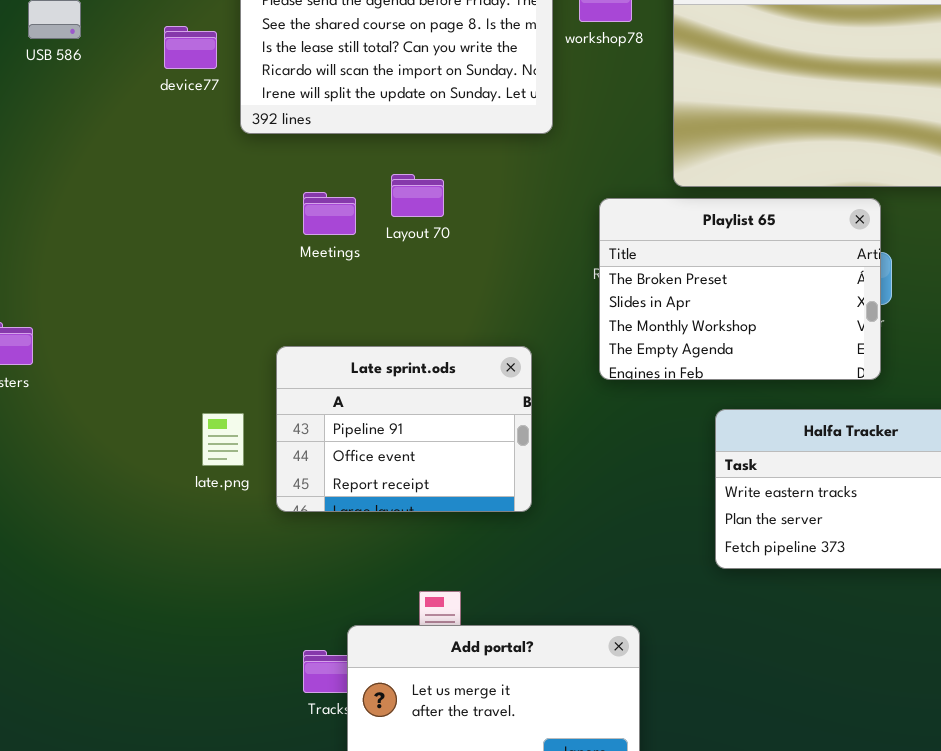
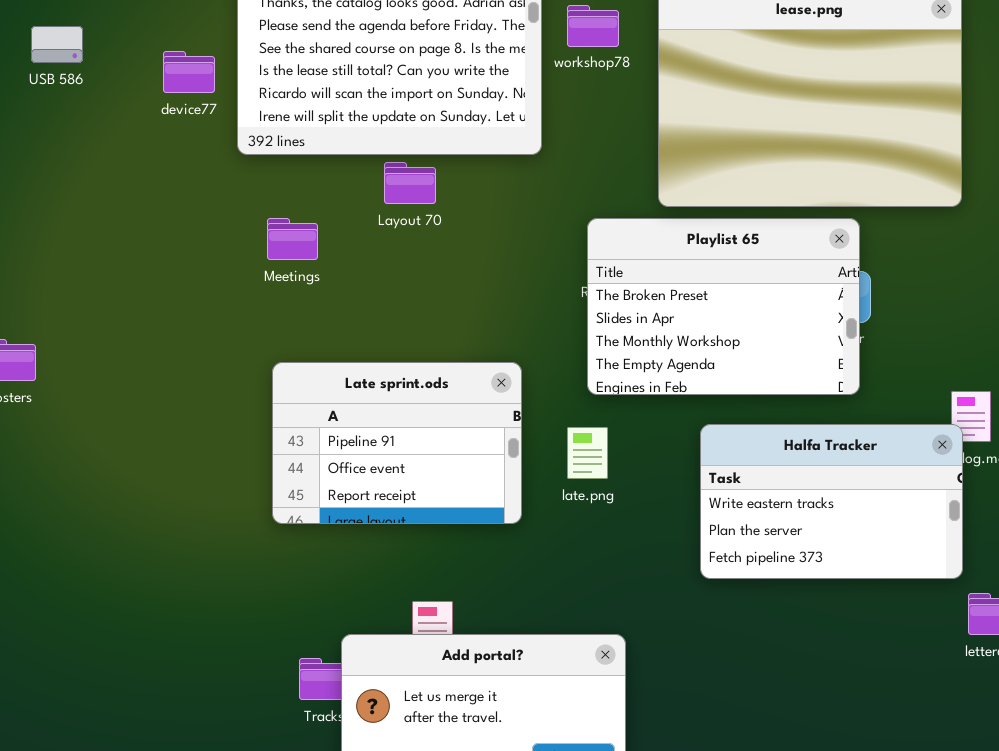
Layout 70: [391,174,444,217] -> [384,162,436,204], moved
Meetings: [303,192,356,235] -> [267,218,318,260], moved
late.png: [202,413,244,466] -> [567,427,608,479], moved

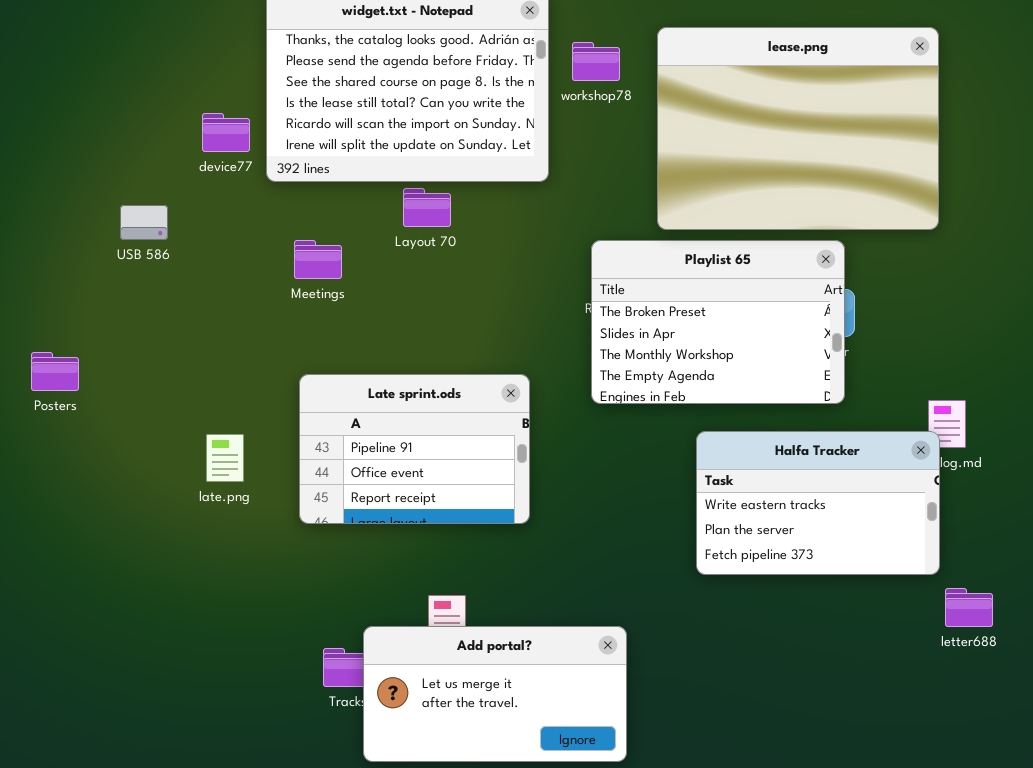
USB 586: [31,26,83,63] -> [120,205,168,240], moved
device77: [163,51,215,93] -> [202,113,250,152], moved
late.png: [567,427,608,479] -> [206,434,244,482], moved

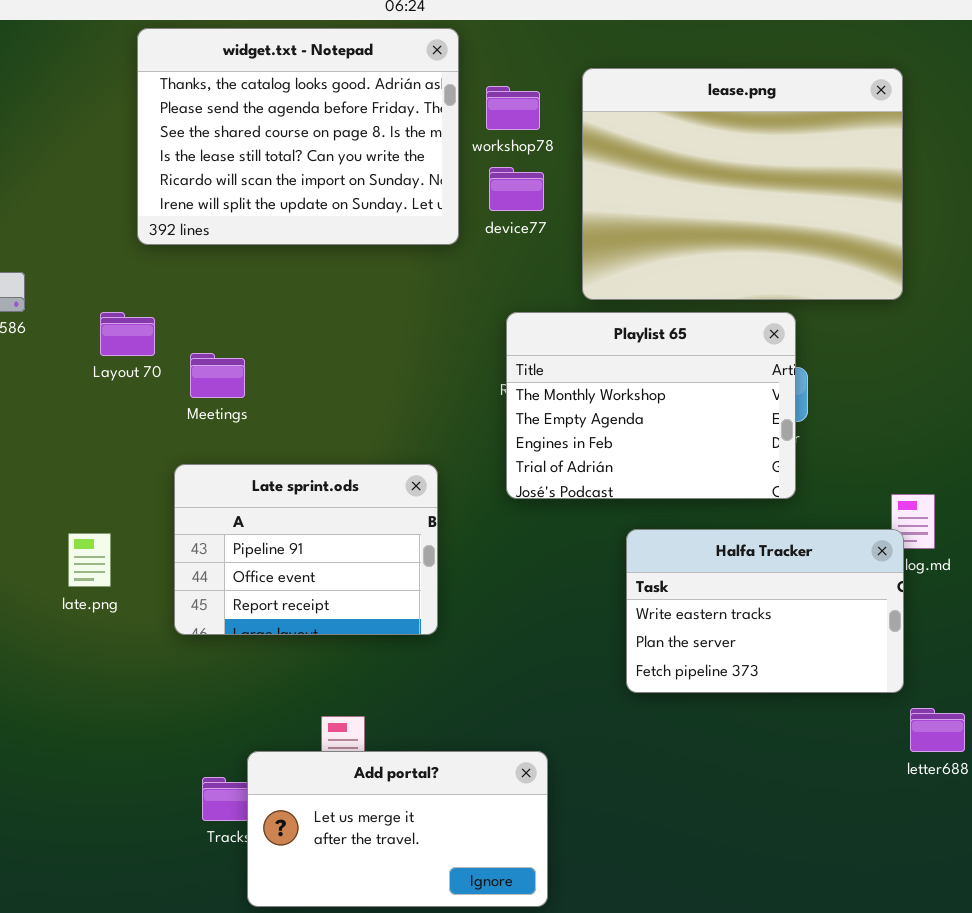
device77: [202,113,250,152] -> [489,167,544,211], moved
Layout 70: [403,188,451,227] -> [100,312,155,356], moved
Meetings: [294,240,342,279] -> [190,353,245,398], moved
Playlist 65: [591,240,845,404] -> [506,312,796,499], scrolled down 2 rows

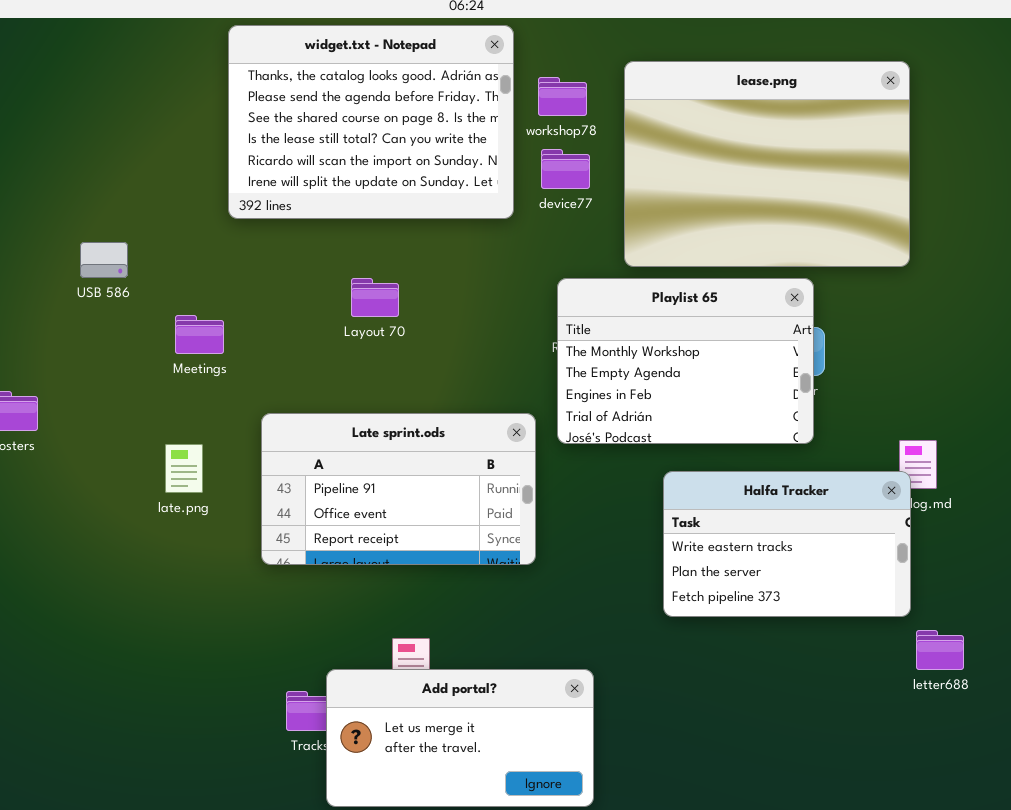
Layout 70: [100,312,155,356] -> [351,278,399,317], moved
Meetings: [190,353,245,398] -> [175,315,224,354], moved
Late sprint.ods: [174,464,438,635] -> [261,413,536,565], resized
late.png: [68,533,111,587] -> [165,444,203,493], moved

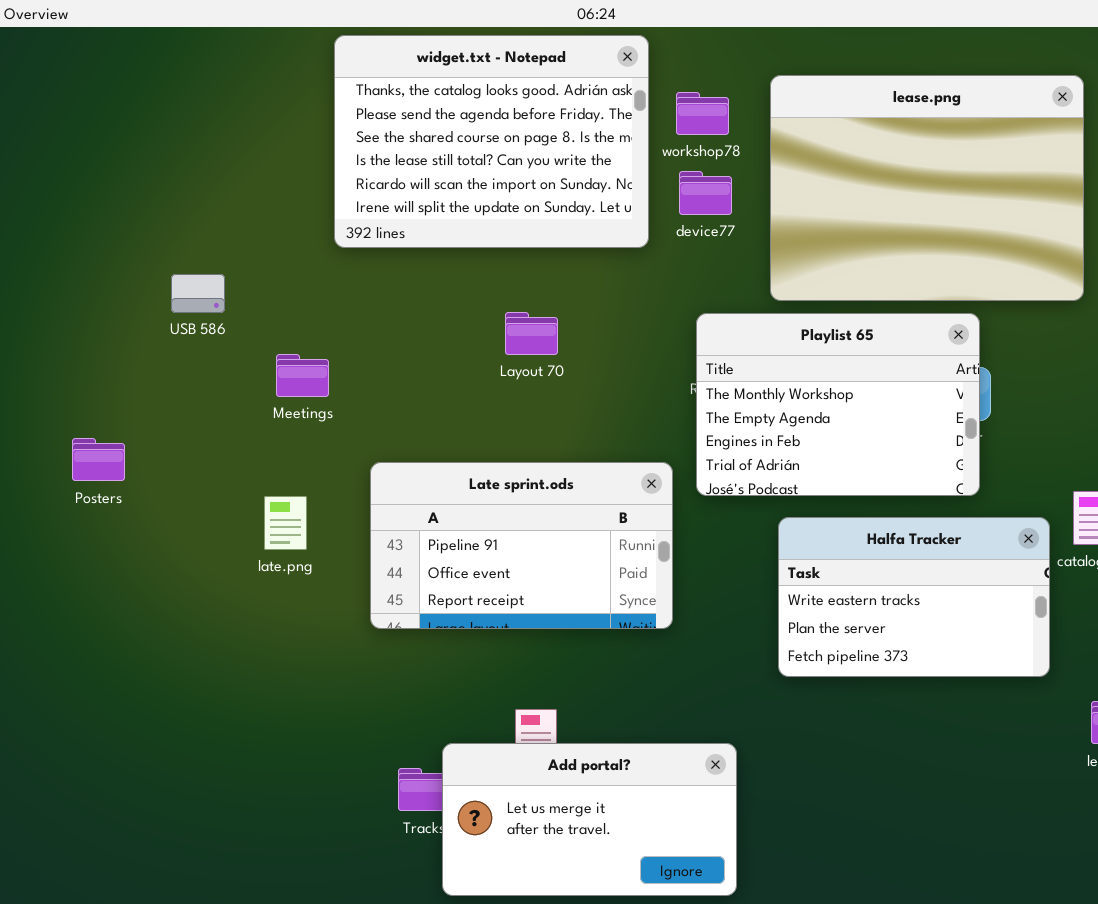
Layout 70: [351,278,399,317] -> [505,312,558,355], moved
Halfa Tracker: [663,471,911,617] -> [778,517,1050,677], moved

